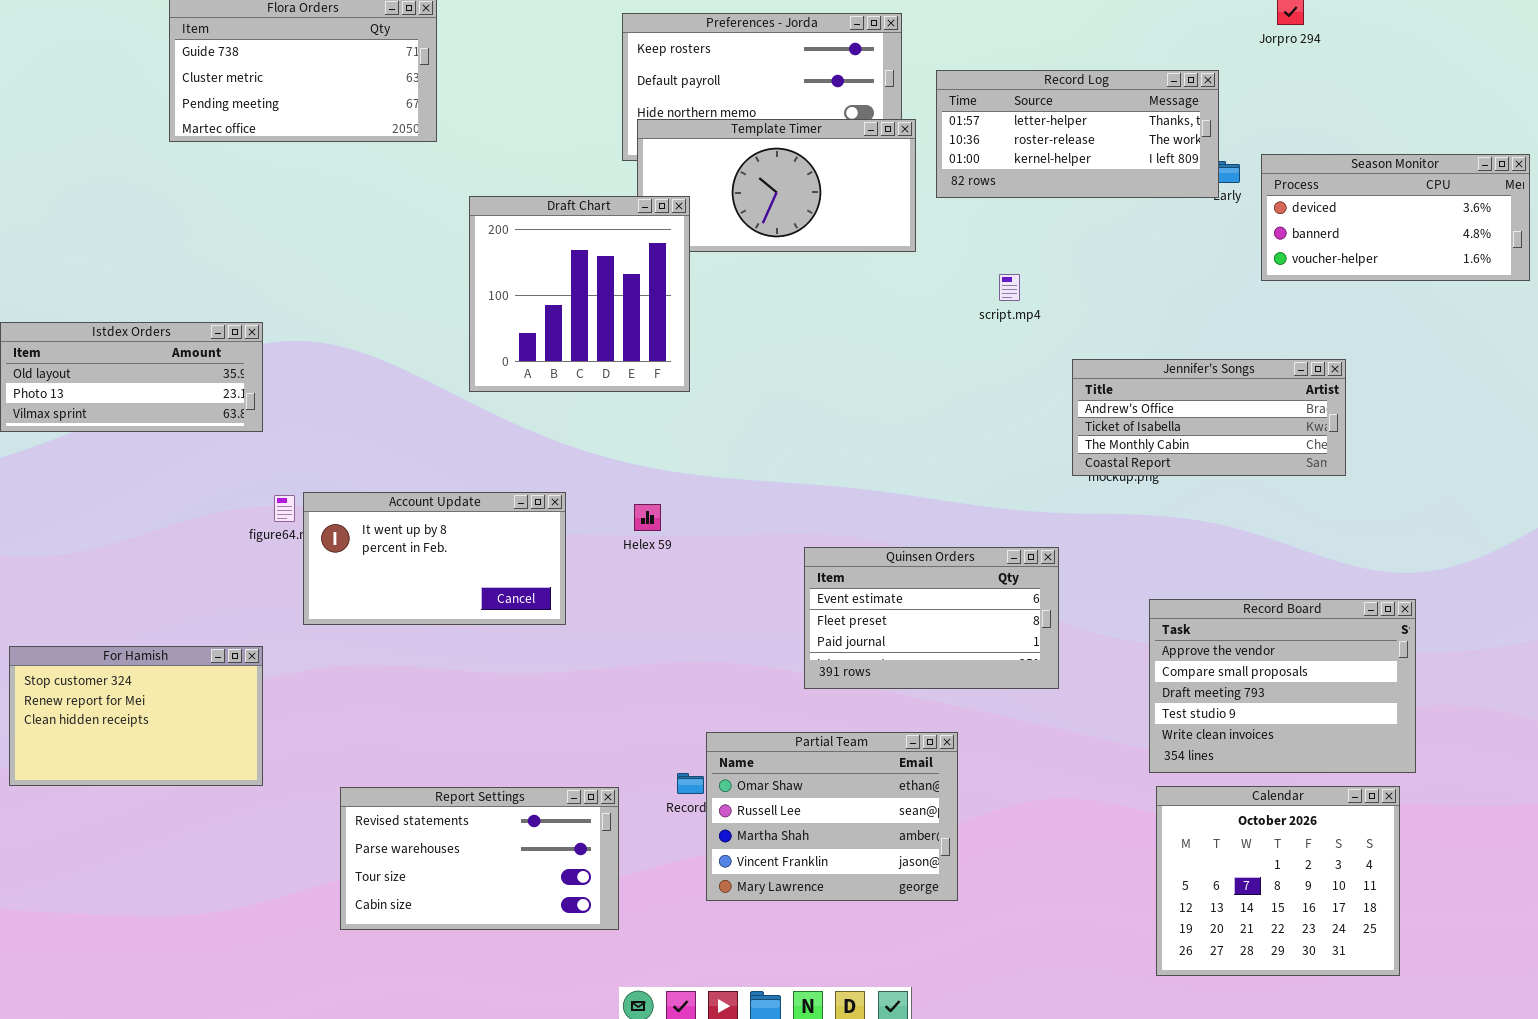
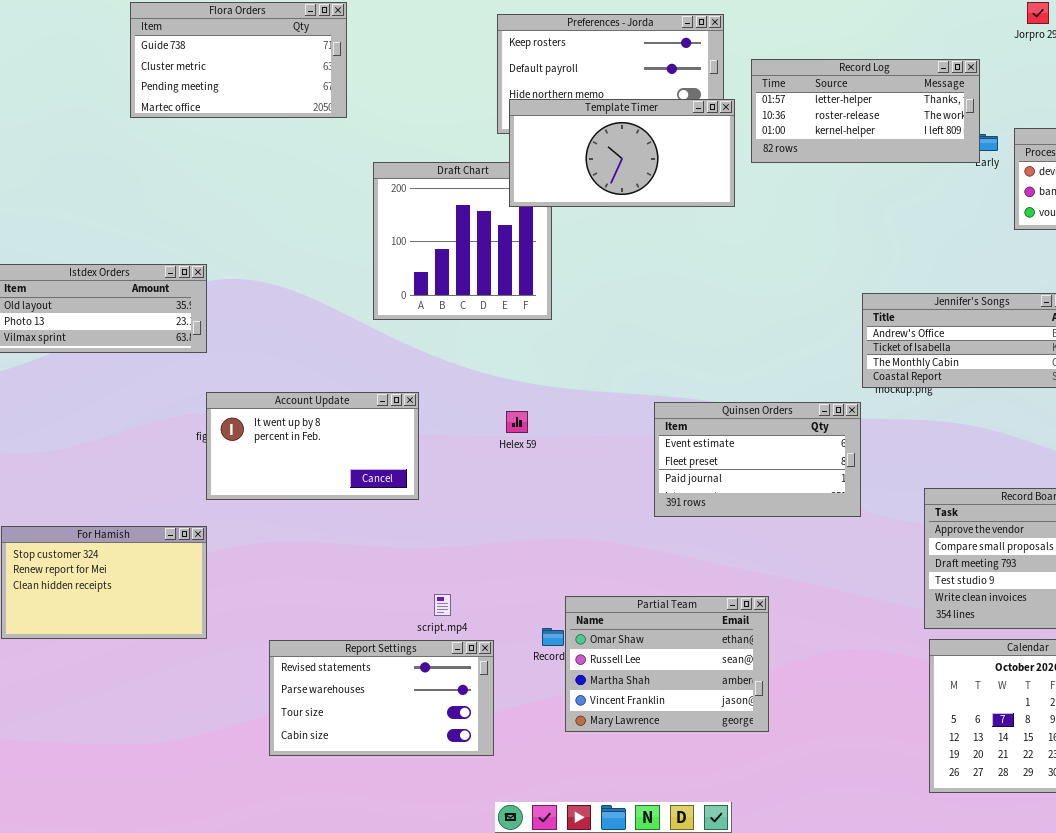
Template Timer: [637,119,916,252] -> [509,99,735,207], raised
script.mp4: [999,274,1020,301] -> [434,594,451,616], moved
Account Update: [303,492,566,625] -> [206,392,419,500], moved
Quinsen Orders: [804,547,1059,689] -> [654,402,861,517], moved

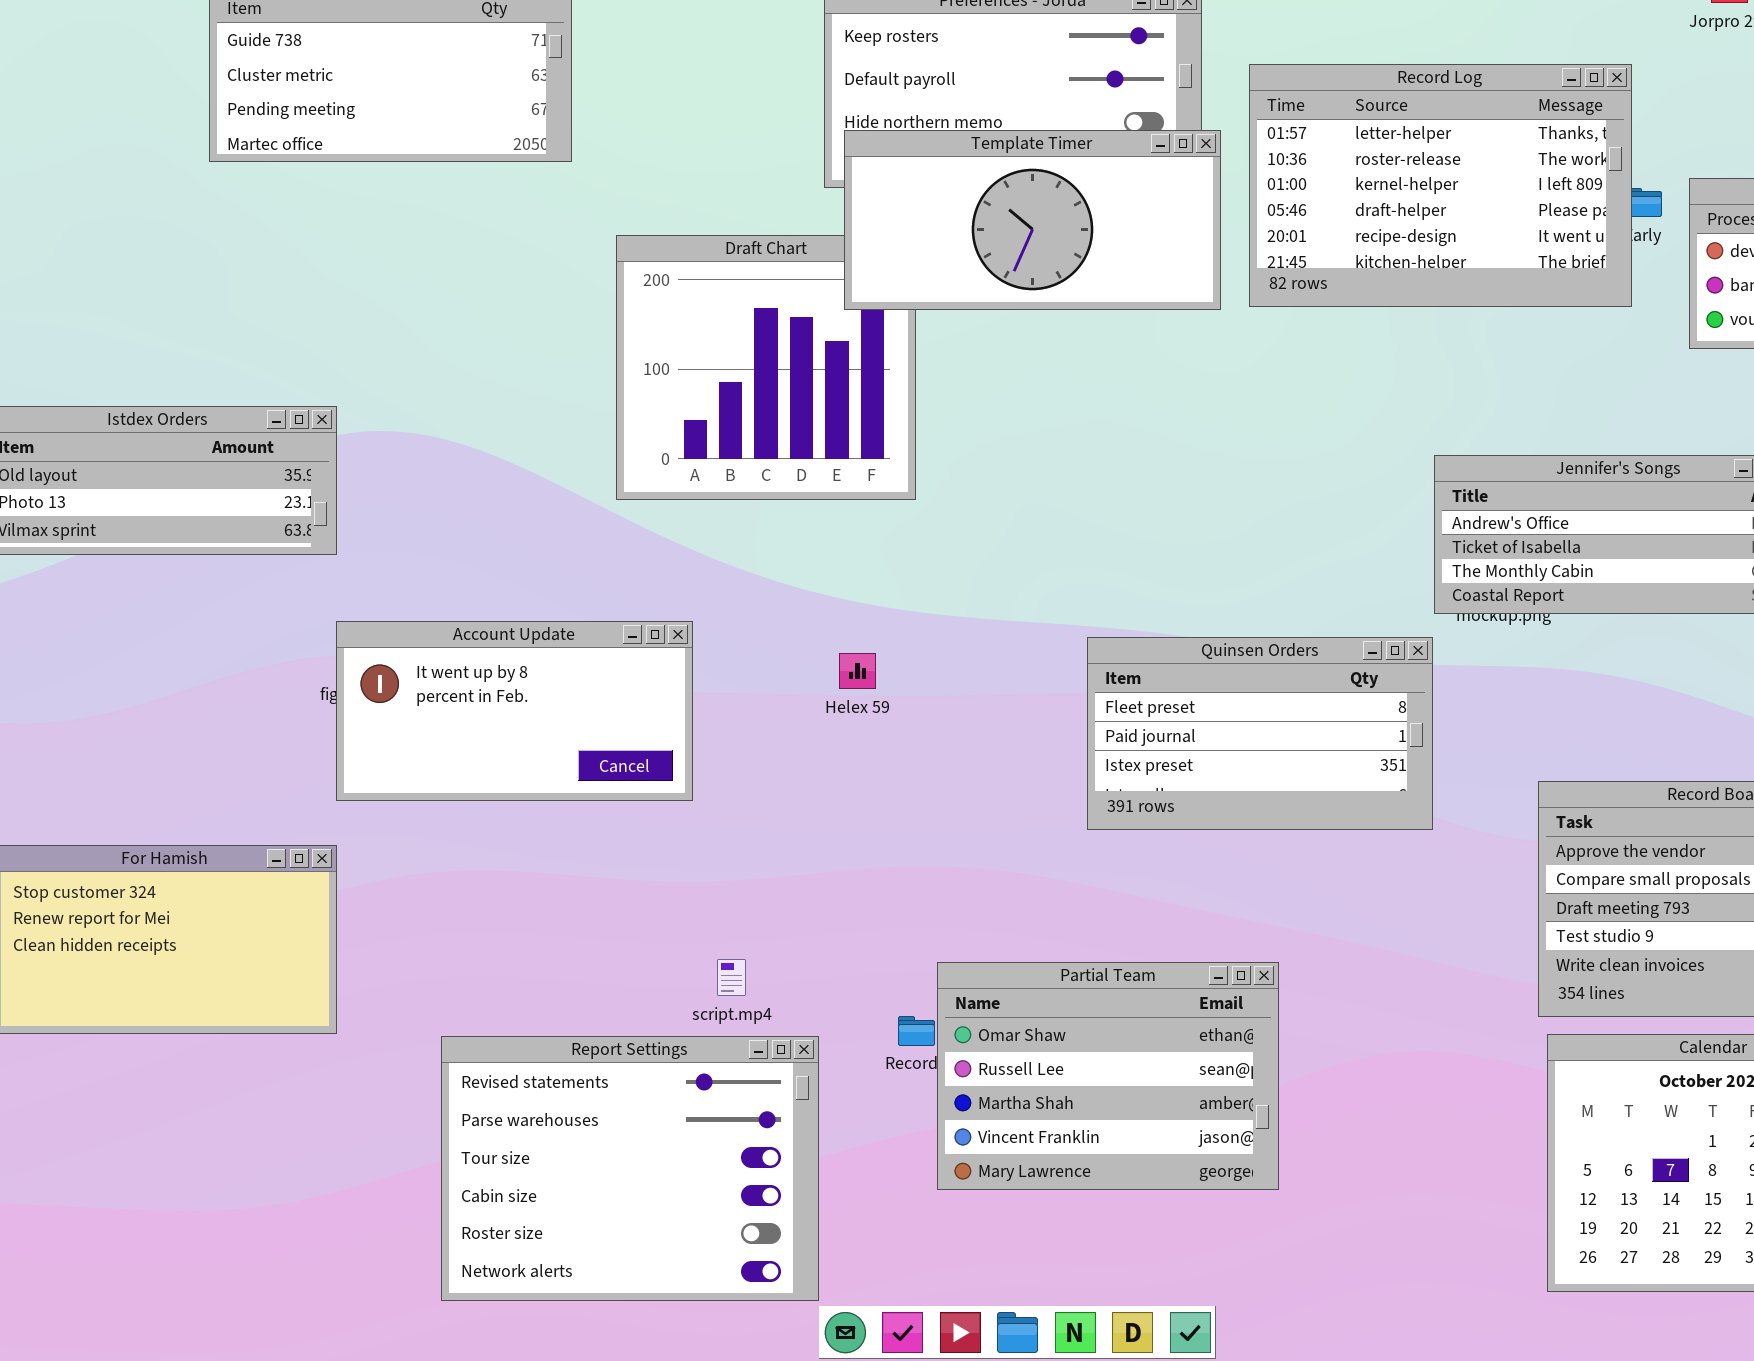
Record Log: [751,59,980,163] -> [1249,64,1632,307], resized
Quinsen Orders: [654,402,861,517] -> [1087,637,1433,830], scrolled down 1 row
Report Settings: [269,640,494,756] -> [441,1036,819,1301], resized

